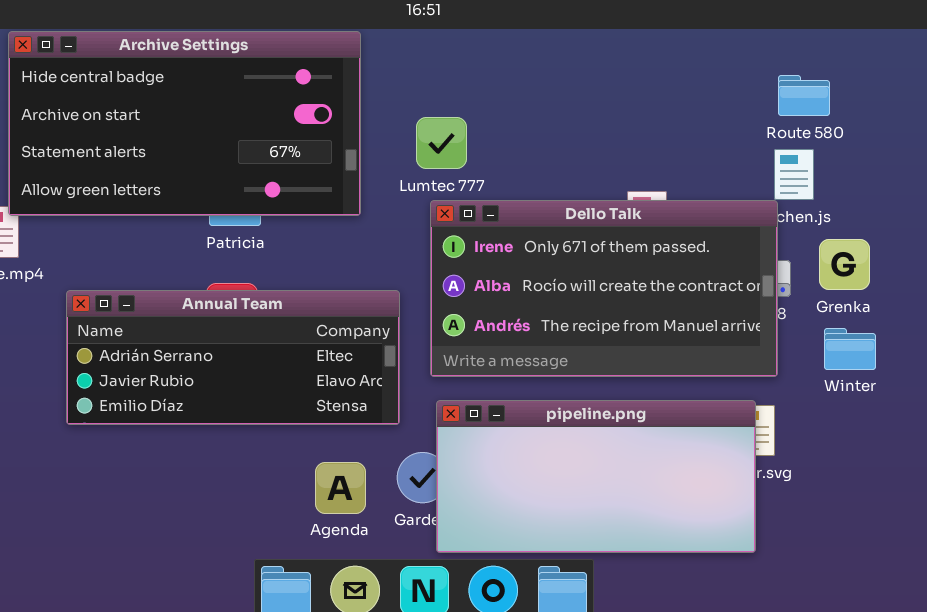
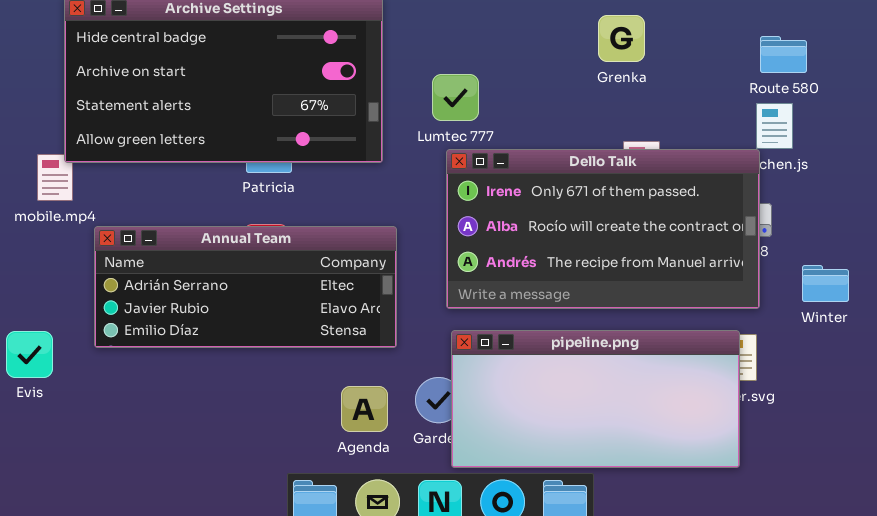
Grenka: [819,239,870,290] -> [598,15,645,62], moved
Annual Team: [66,290,400,425] -> [94,226,397,348], moved

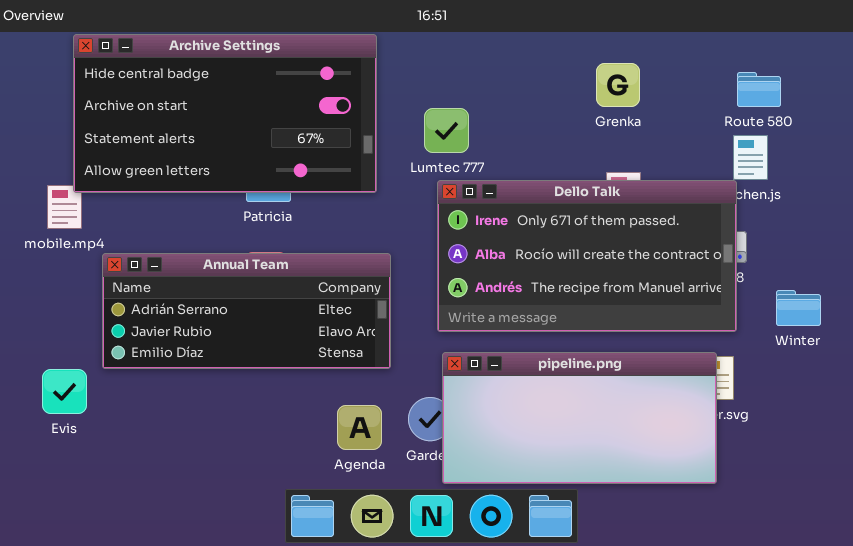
Grenka: [598,15,645,62] -> [596,63,640,107], moved
Evis: [6,331,53,378] -> [42,369,87,414], moved

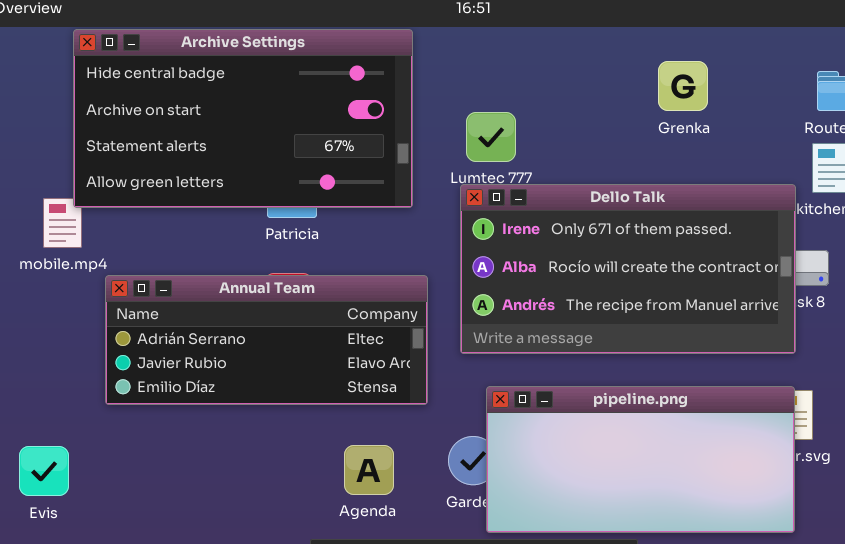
Dello Talk: [437,180,737,332] -> [460,184,796,354], moved
Evis: [42,369,87,414] -> [19,446,69,496], moved
Agenda: [337,405,382,450] -> [344,445,394,495], moved

